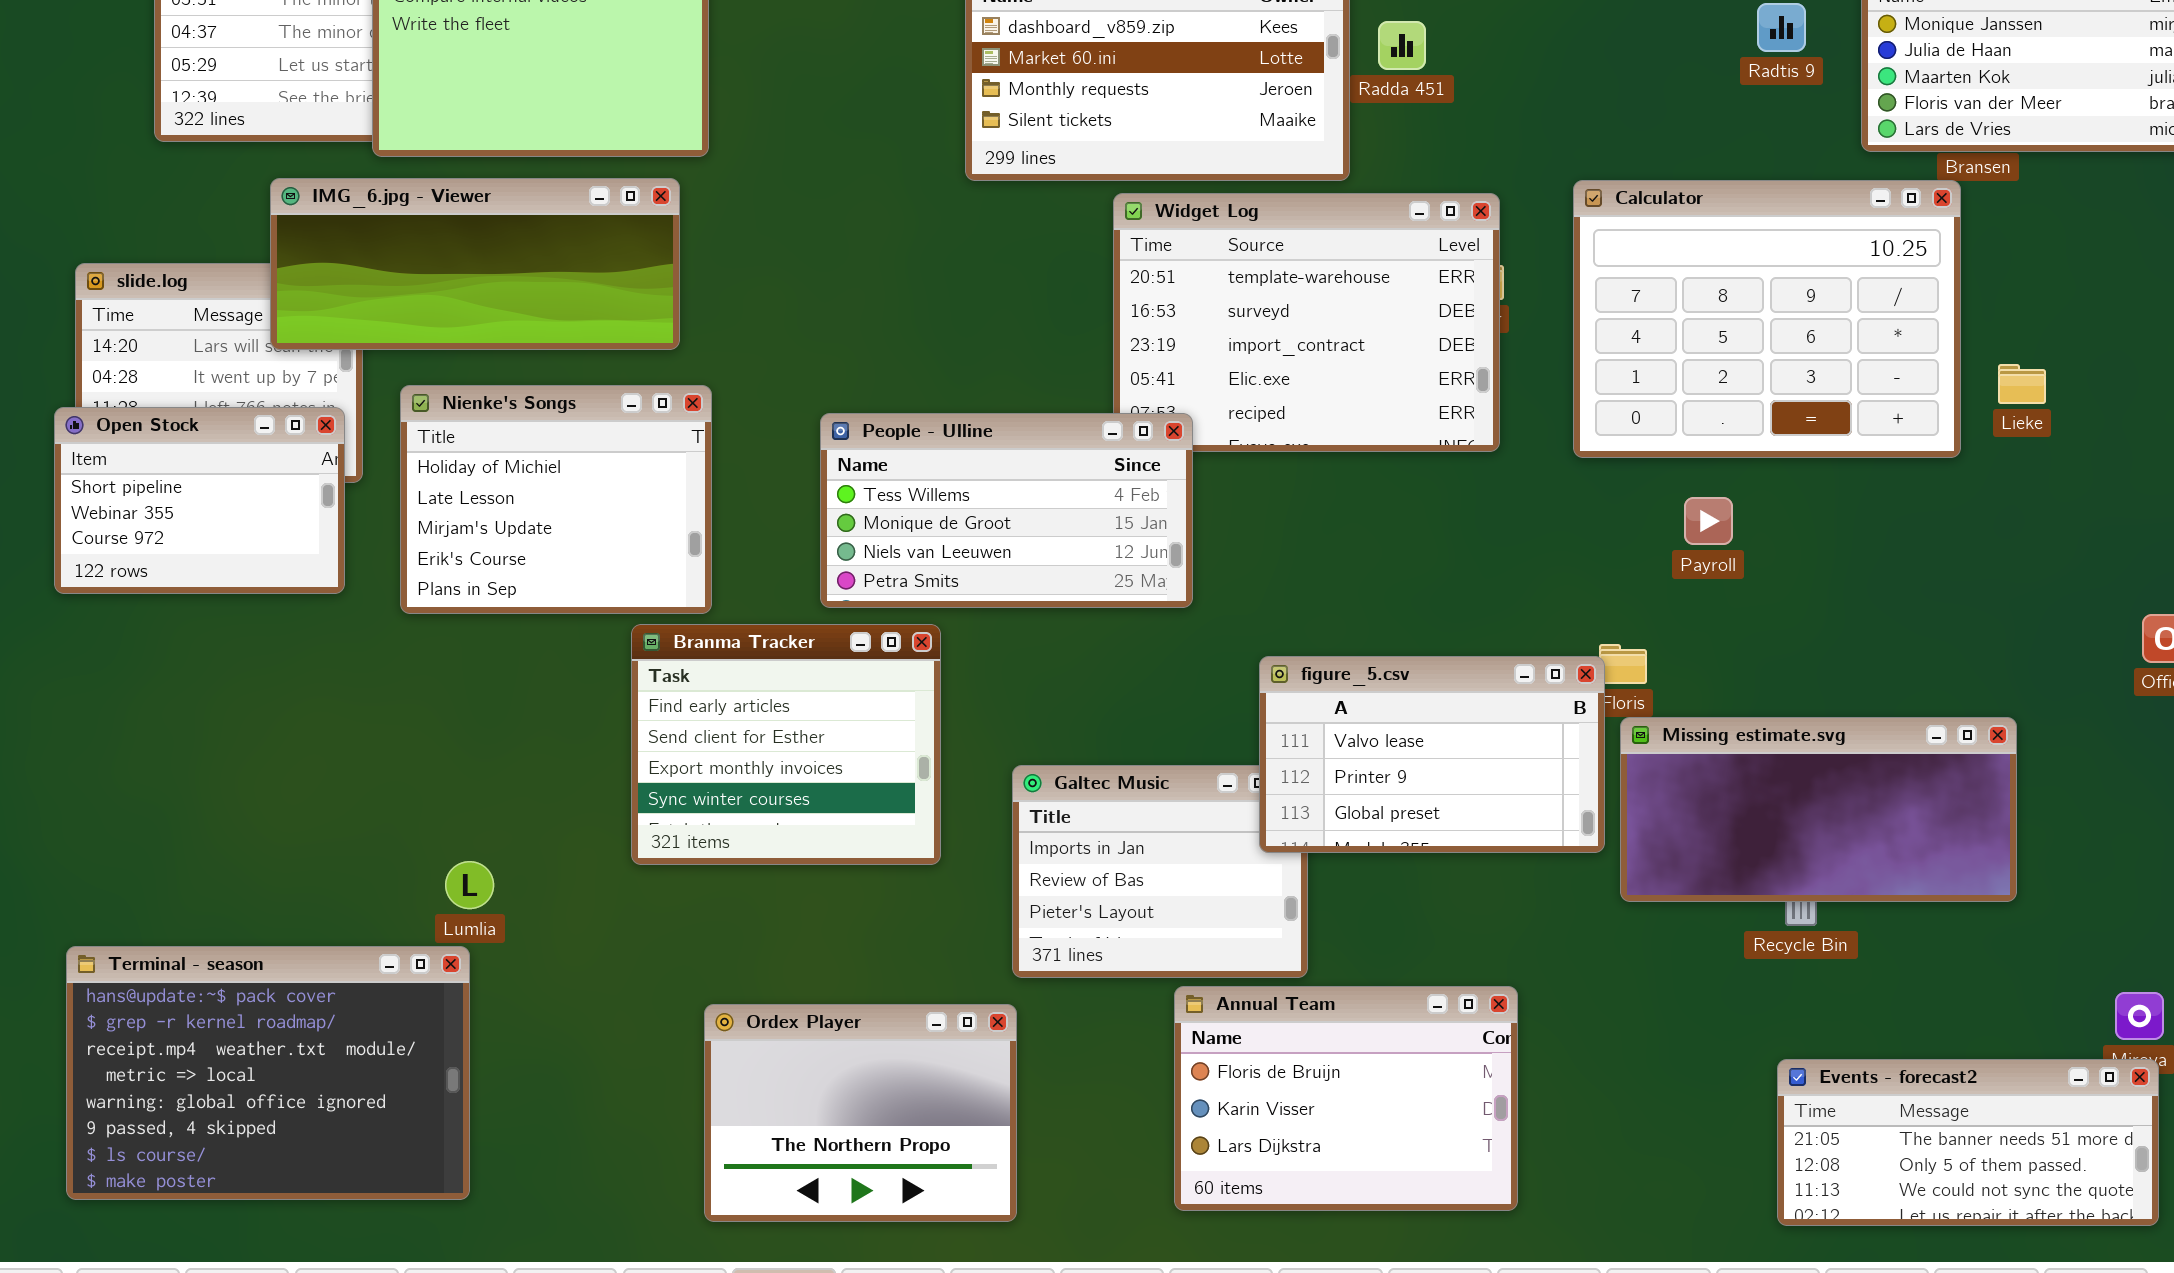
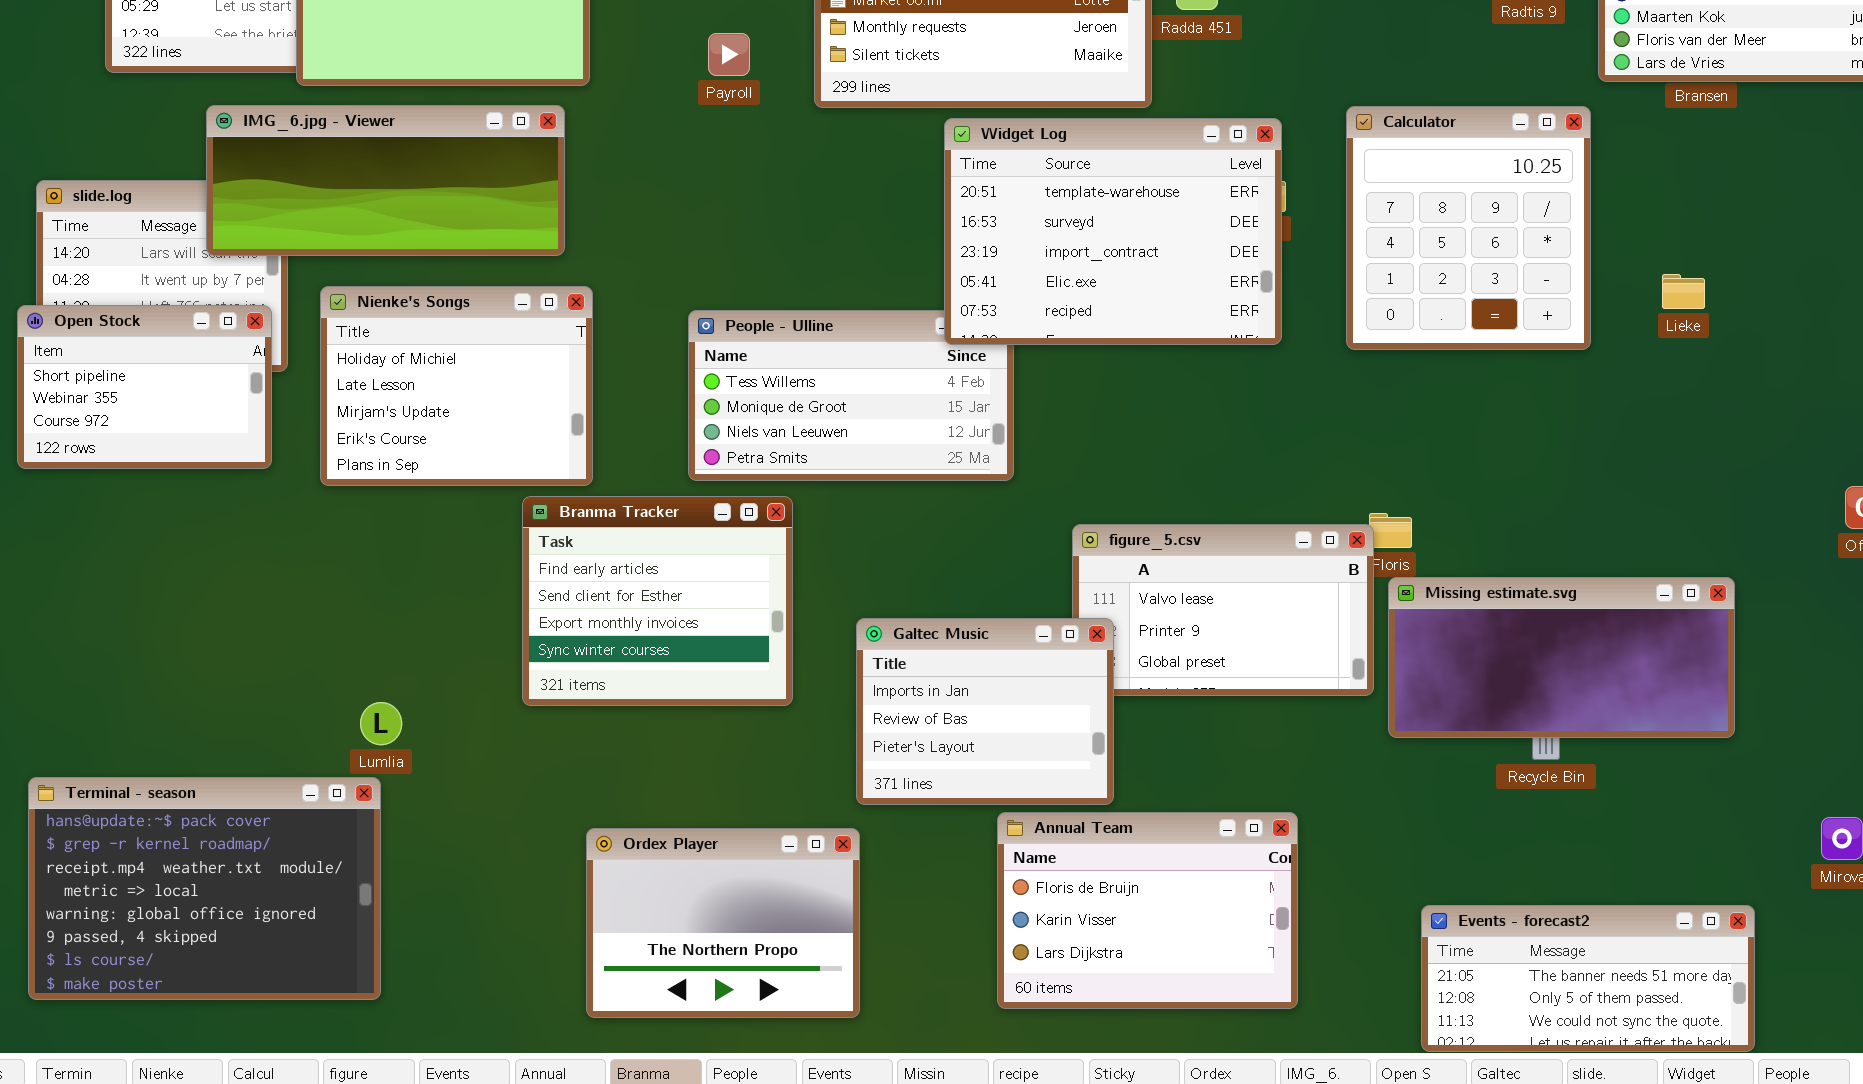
Calculator: [1573,180,1961,458] -> [1346,106,1591,350], resized
Widget Log: [1113,193,1500,452] -> [944,118,1282,345], raised
Lieke: [1998,364,2046,404] -> [1662,274,1705,309], moved
Payroll: [1684,497,1733,545] -> [708,33,750,76], moved
Galtec Music: [1012,765,1308,978] -> [856,618,1114,805], raised
Events - forecast2: [1777,1059,2159,1226] -> [1421,905,1755,1052], moved

